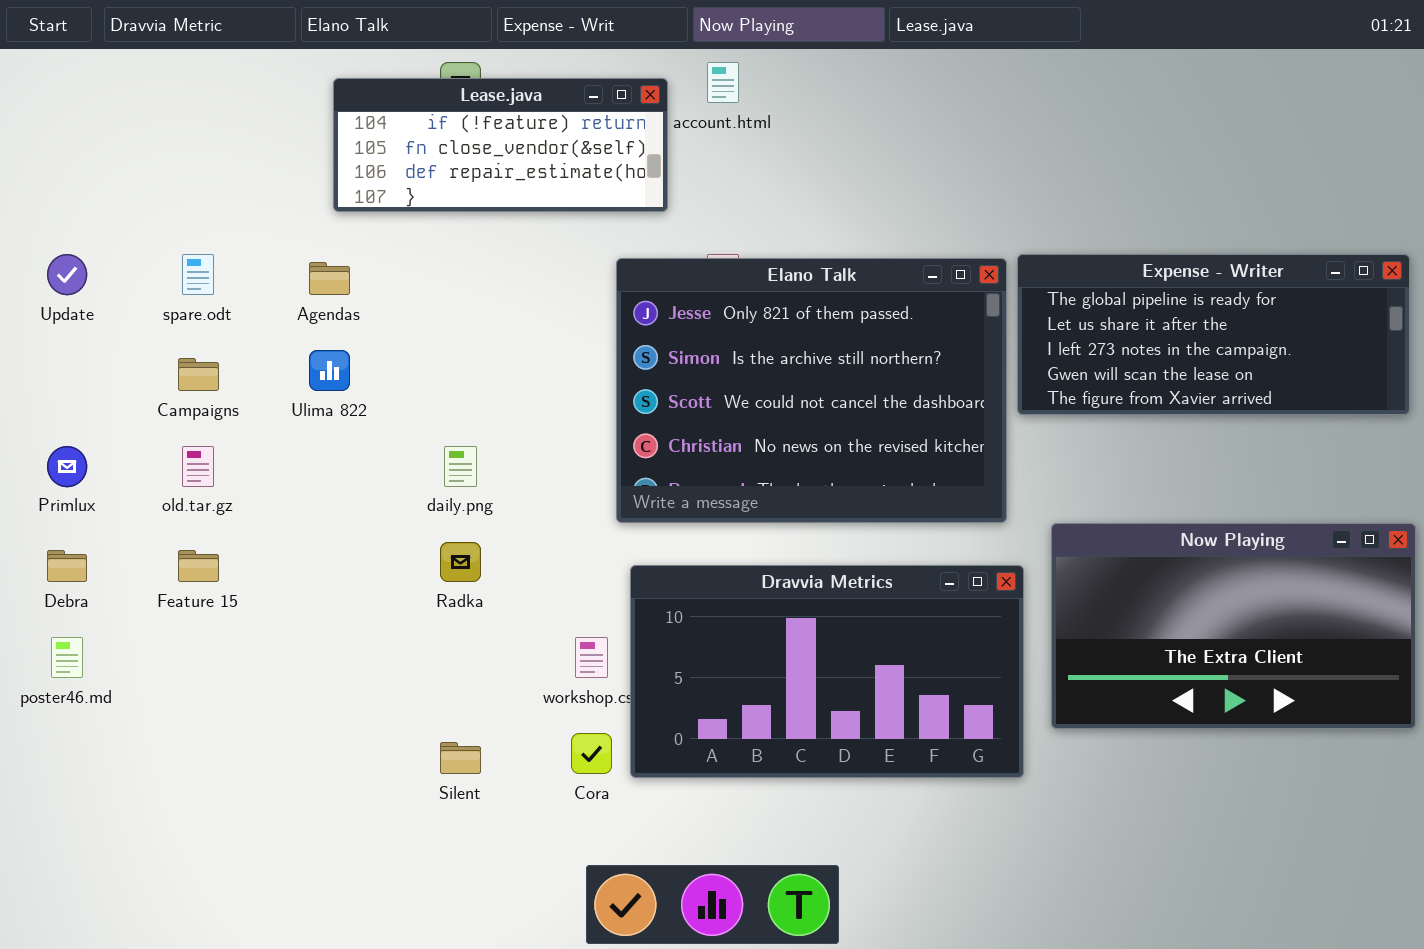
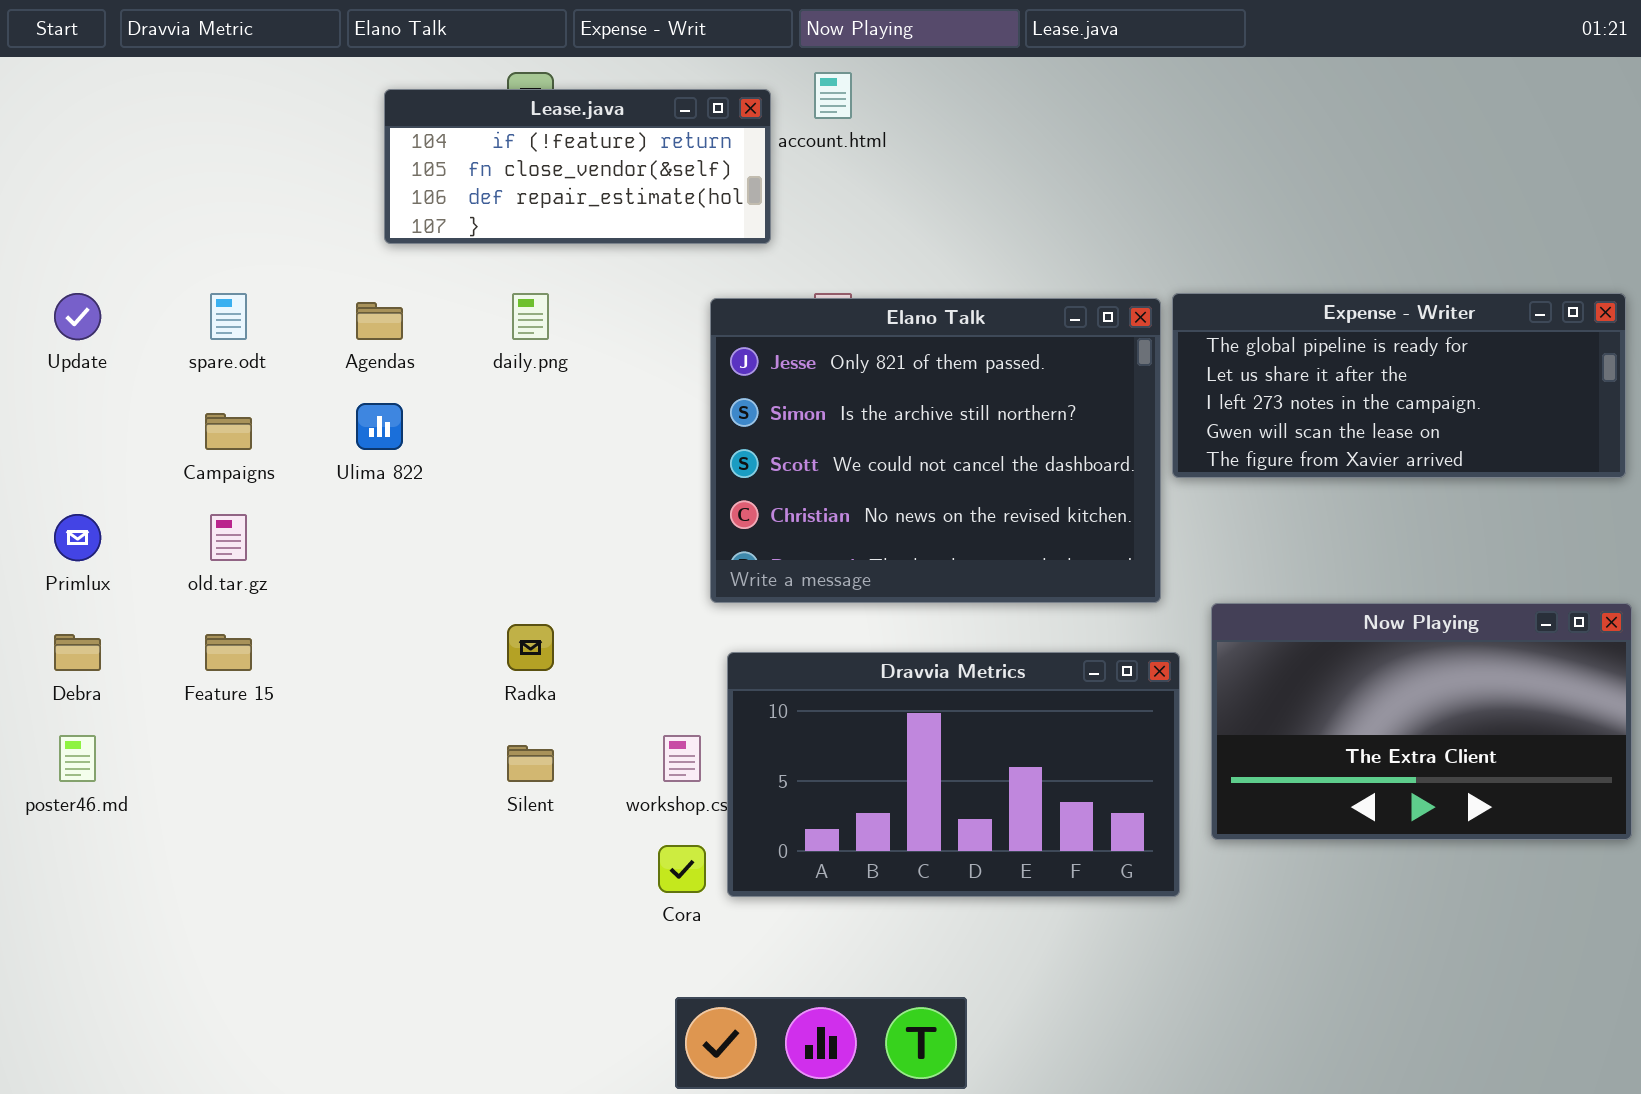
daily.png: [444,446,477,487] -> [512,293,549,340], moved
Silent: [440,742,481,774] -> [507,745,554,782], moved

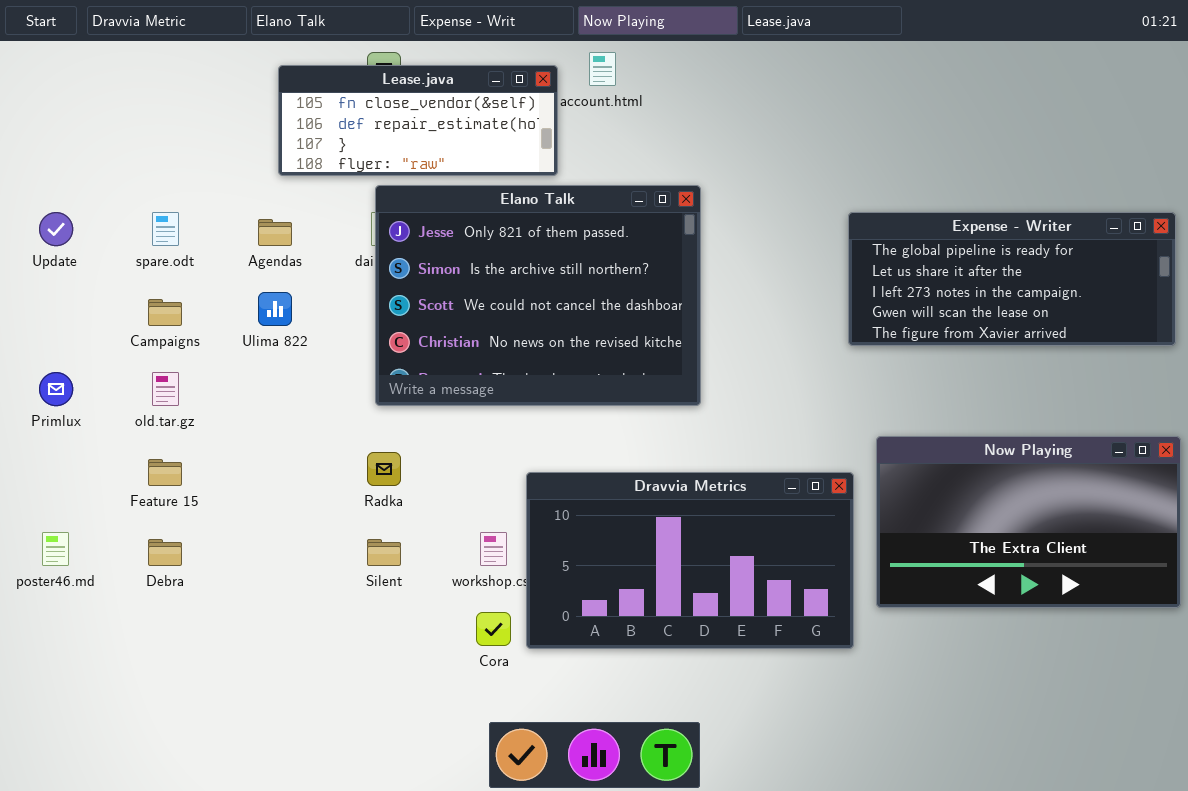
Lease.java: [384,89,771,244] -> [278,65,558,176], scrolled down 1 row
Elano Talk: [710,298,1161,603] -> [375,185,701,406], moved
Debra: [54,634,101,671] -> [148,539,182,566], moved

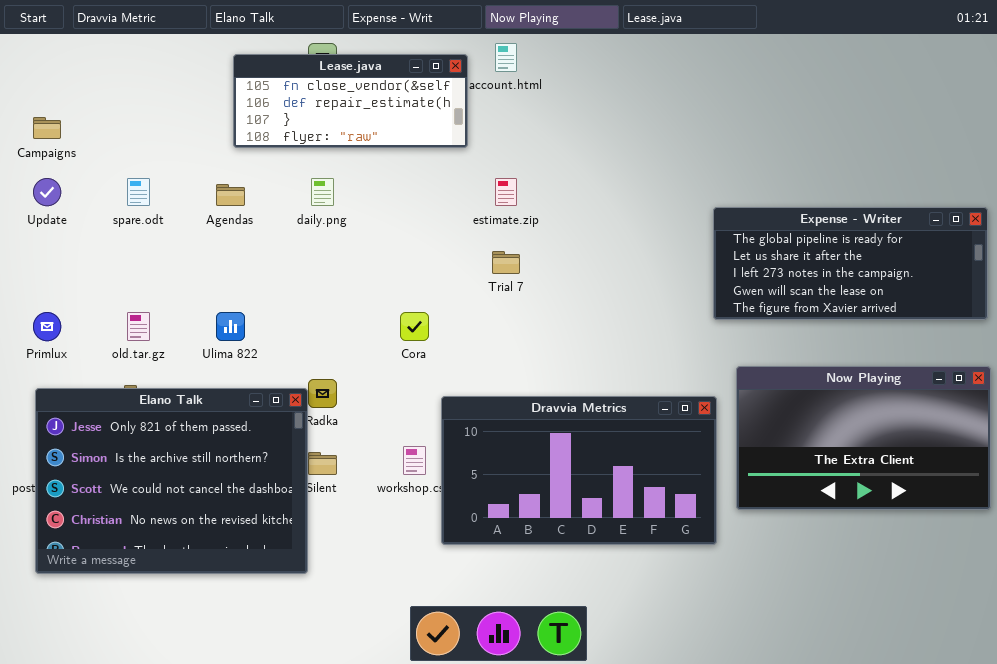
Elano Talk: [375,185,701,406] -> [35,388,308,574], moved
Expense - Writer: [848,212,1176,346] -> [713,207,988,320], moved
Ulima 822: [258,292,292,326] -> [216,312,245,341], moved
Campaigns: [148,299,182,326] -> [33,117,61,139], moved
Cora: [476,612,511,646] -> [400,312,429,341], moved

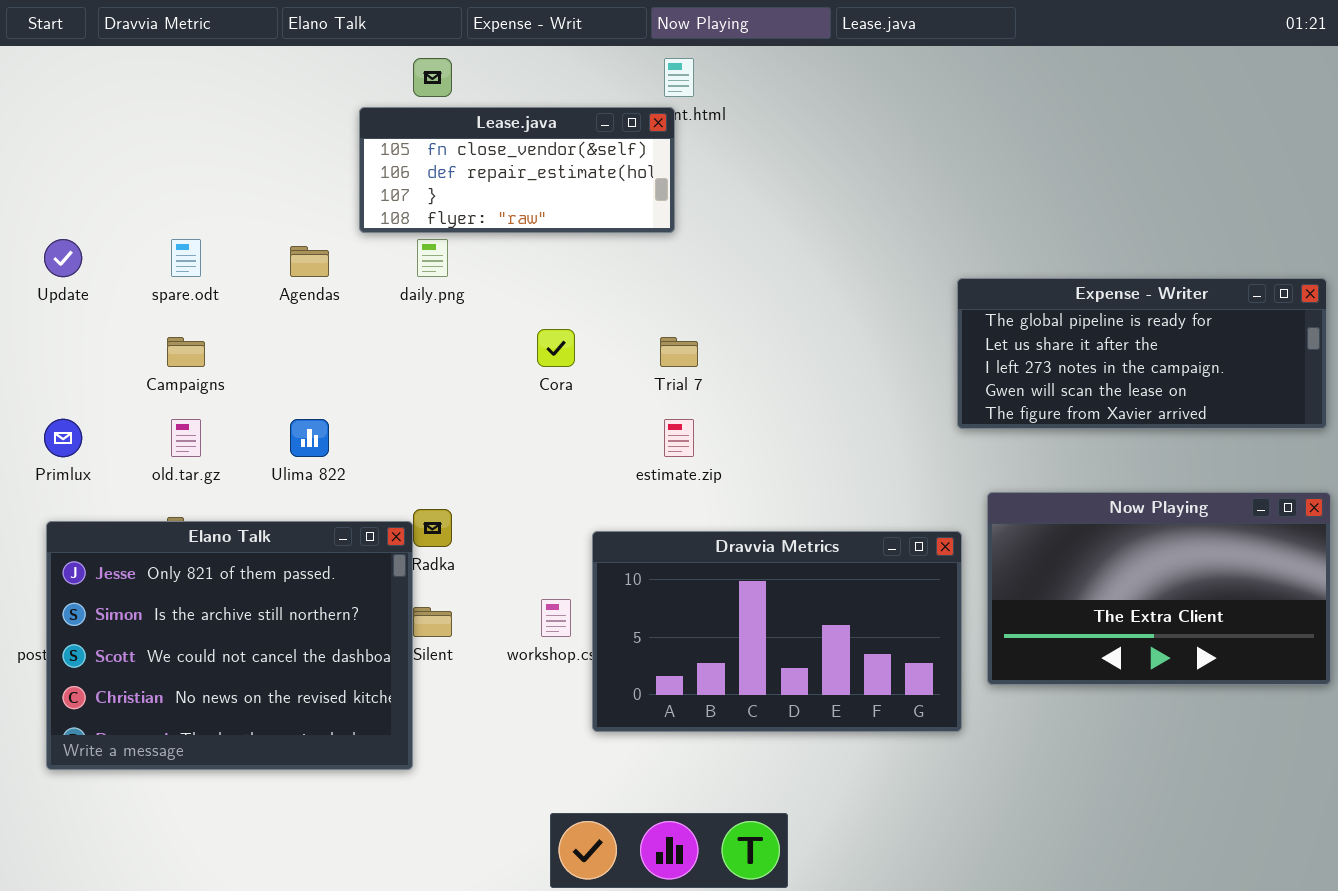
Lease.java: [233,54,468,148] -> [359,107,675,233], moved
Campaigns: [33,117,61,139] -> [167,337,205,367], moved
estimate.zip: [495,178,517,206] -> [664,419,694,457], moved
Cora: [400,312,429,341] -> [537,329,575,367], moved

